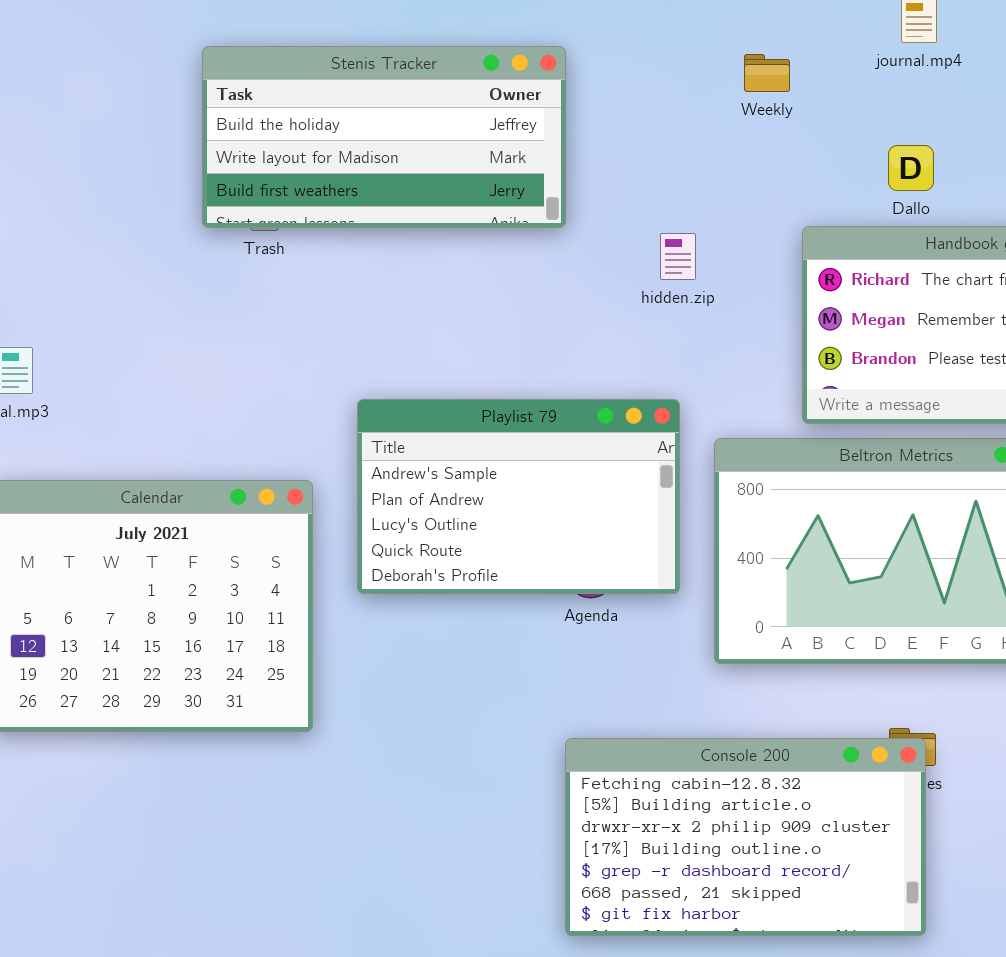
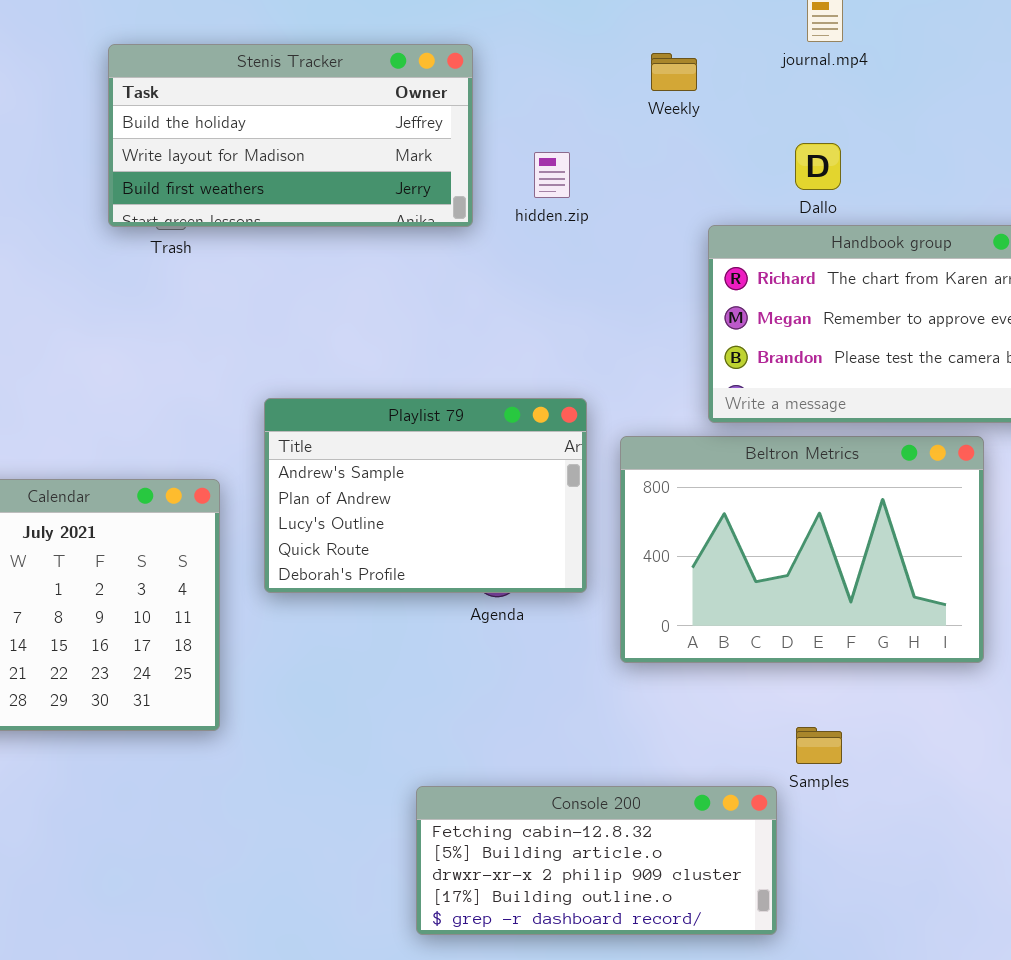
hidden.zip: [660,233,696,280] -> [534,152,570,198], moved
Console 200: [565,738,926,936] -> [416,786,777,935], moved, resized

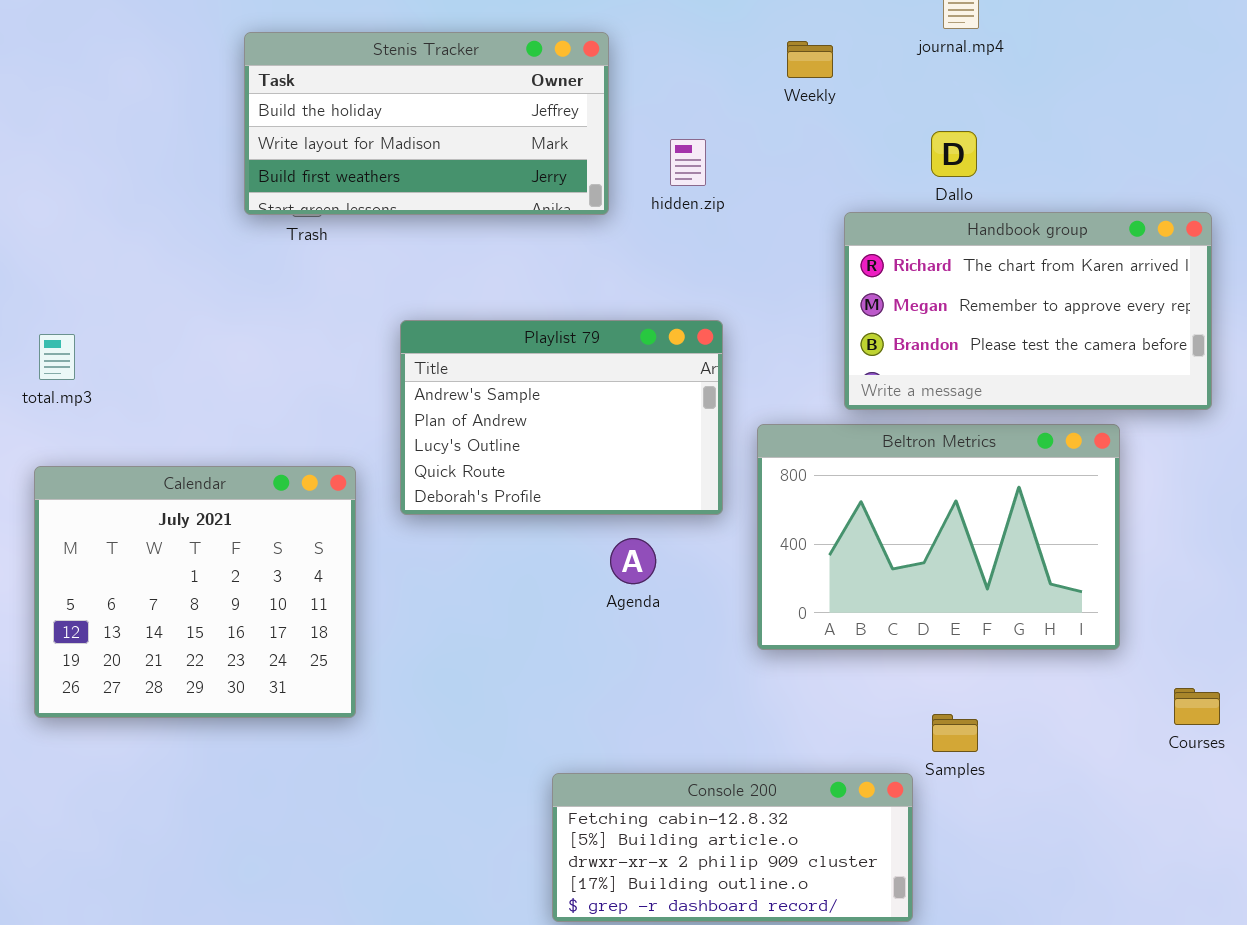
Playlist 79: [264,398,587,593] -> [400,320,723,515], moved

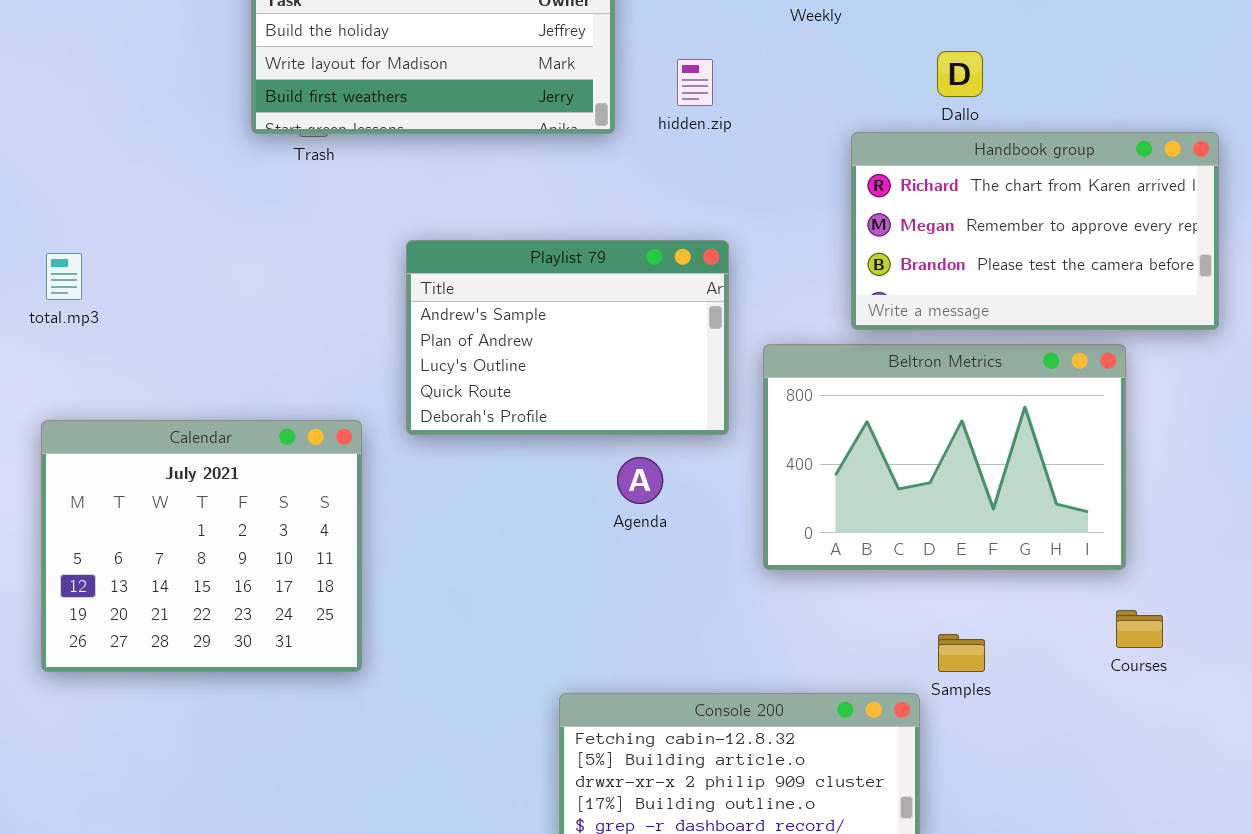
Calendar: [34,466,356,718] -> [41,420,362,672], moved
Courses: [1174,688,1220,725] -> [1116,610,1163,648], moved

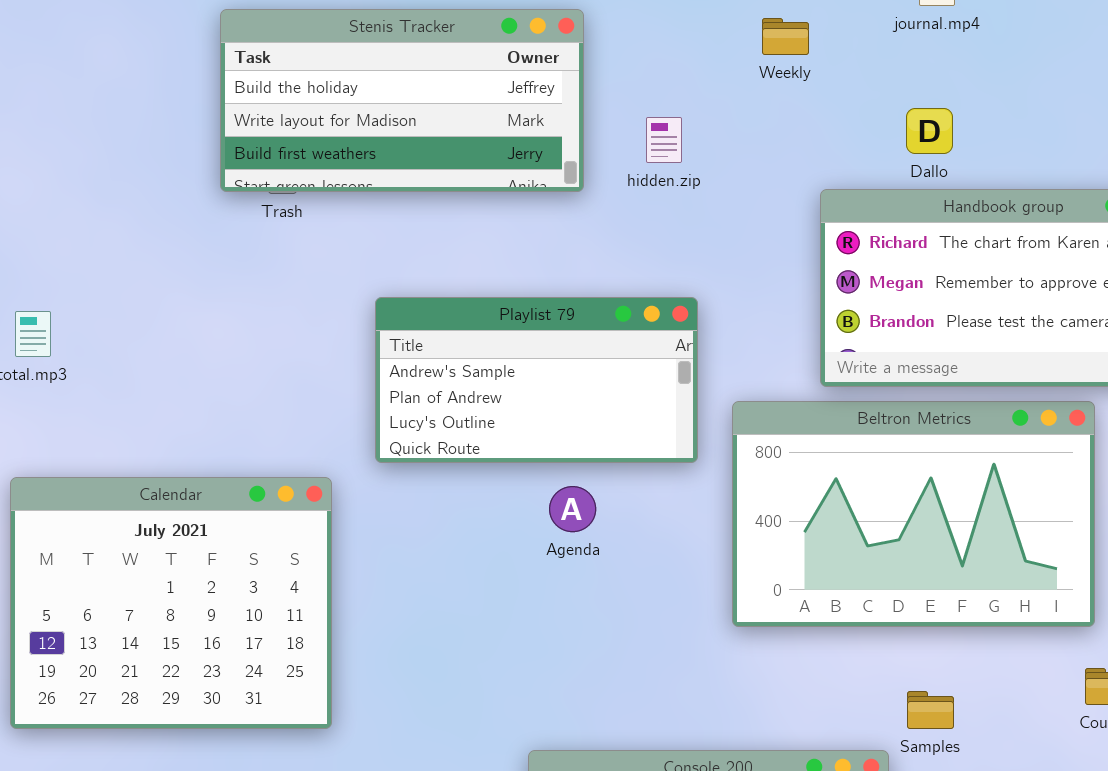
Playlist 79: [406,240,729,435] -> [375,297,698,463], resized
Agenda: [617,457,663,504] -> [549,486,596,532], moved

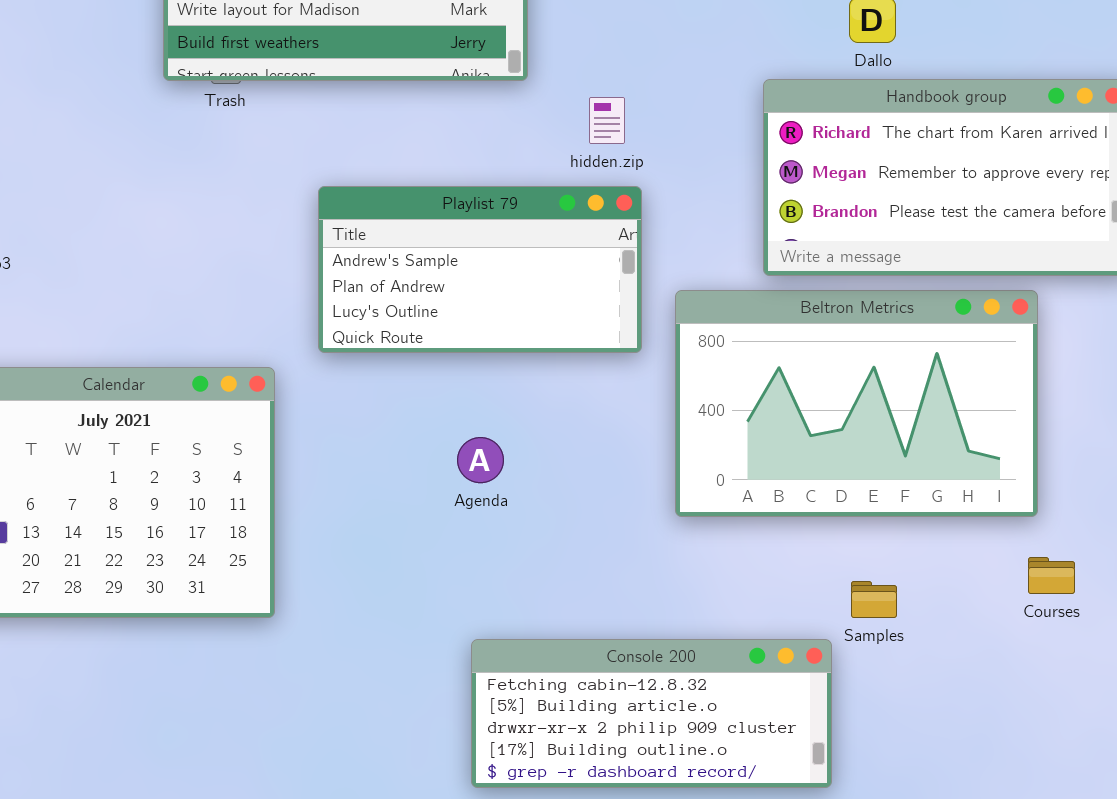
hidden.zip: [646,117,682,163] -> [589,97,625,144], moved
Agenda: [549,486,596,532] -> [457,437,504,483], moved

